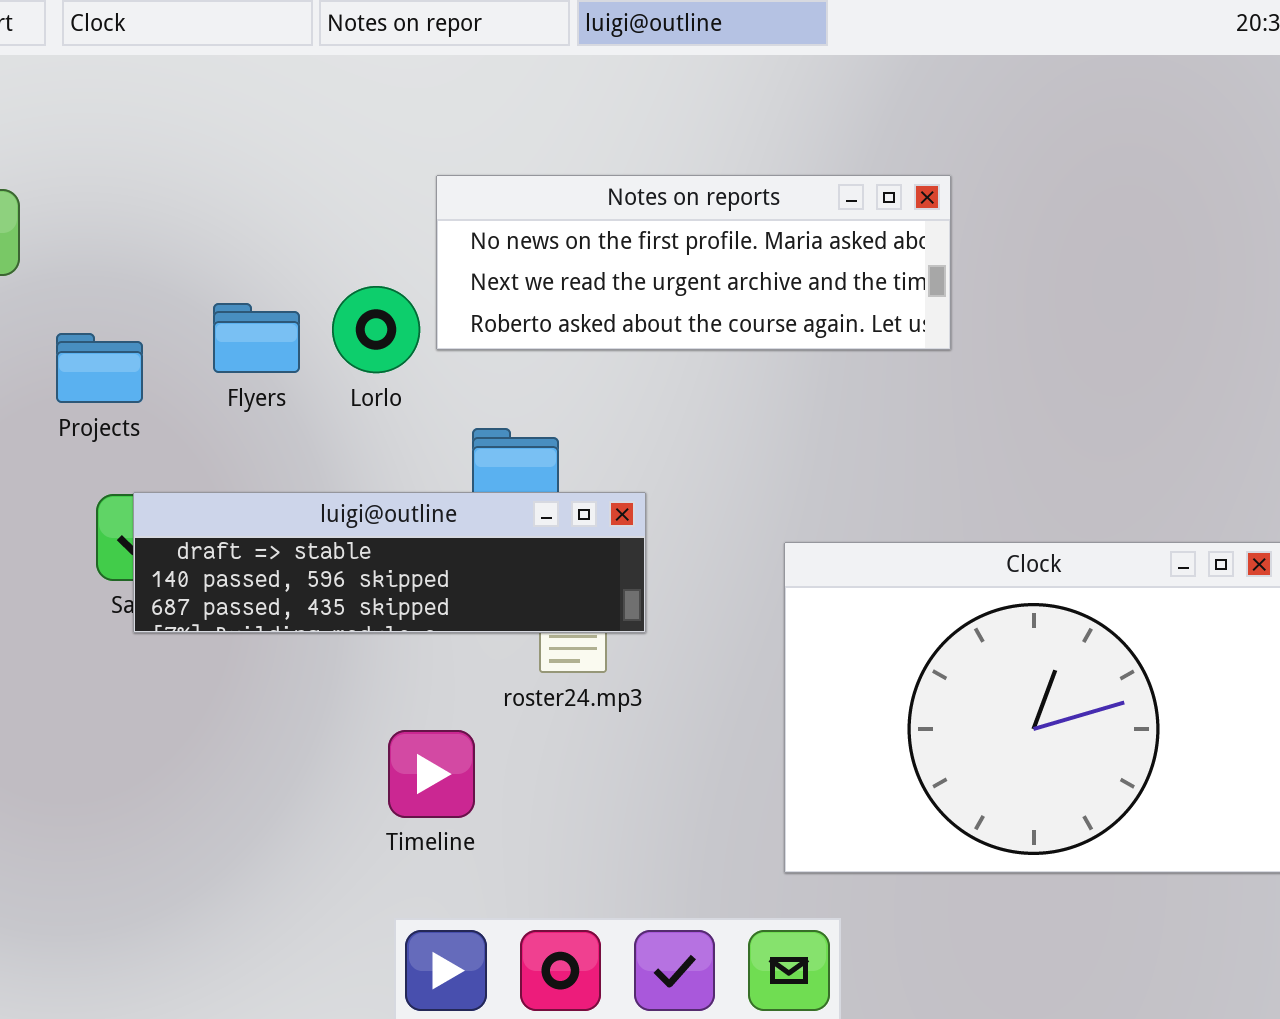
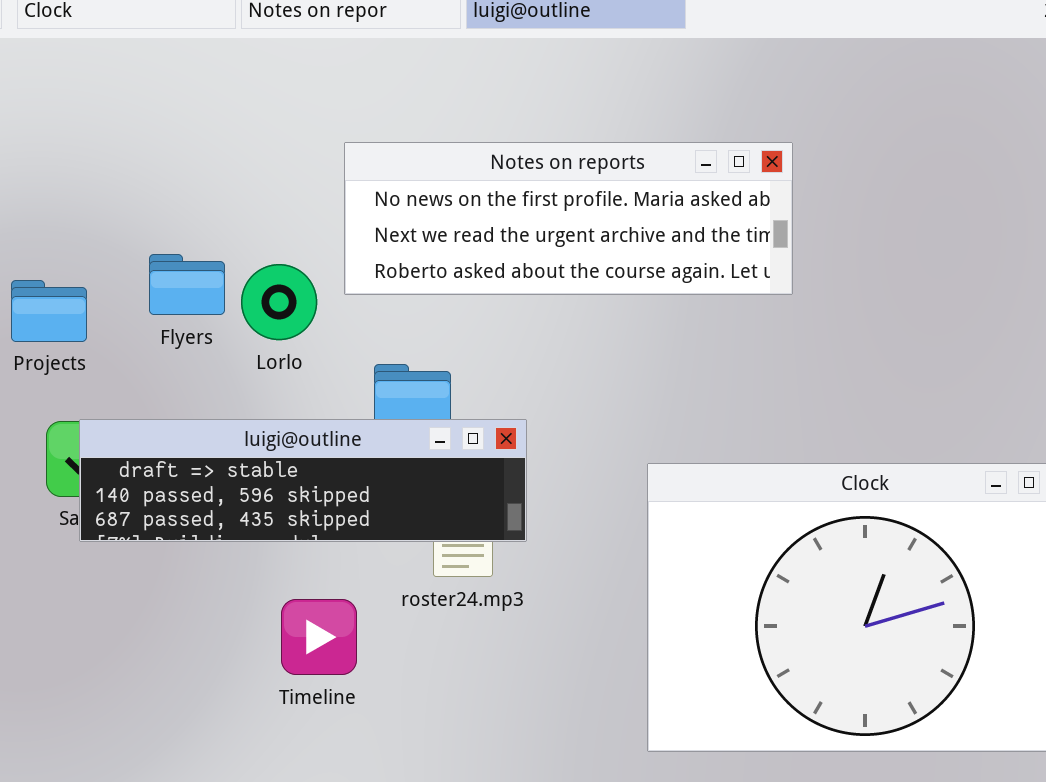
Lorlo: [332,286,420,373] -> [241,264,317,340], moved
Timeline: [388,730,475,818] -> [281,599,357,675], moved

